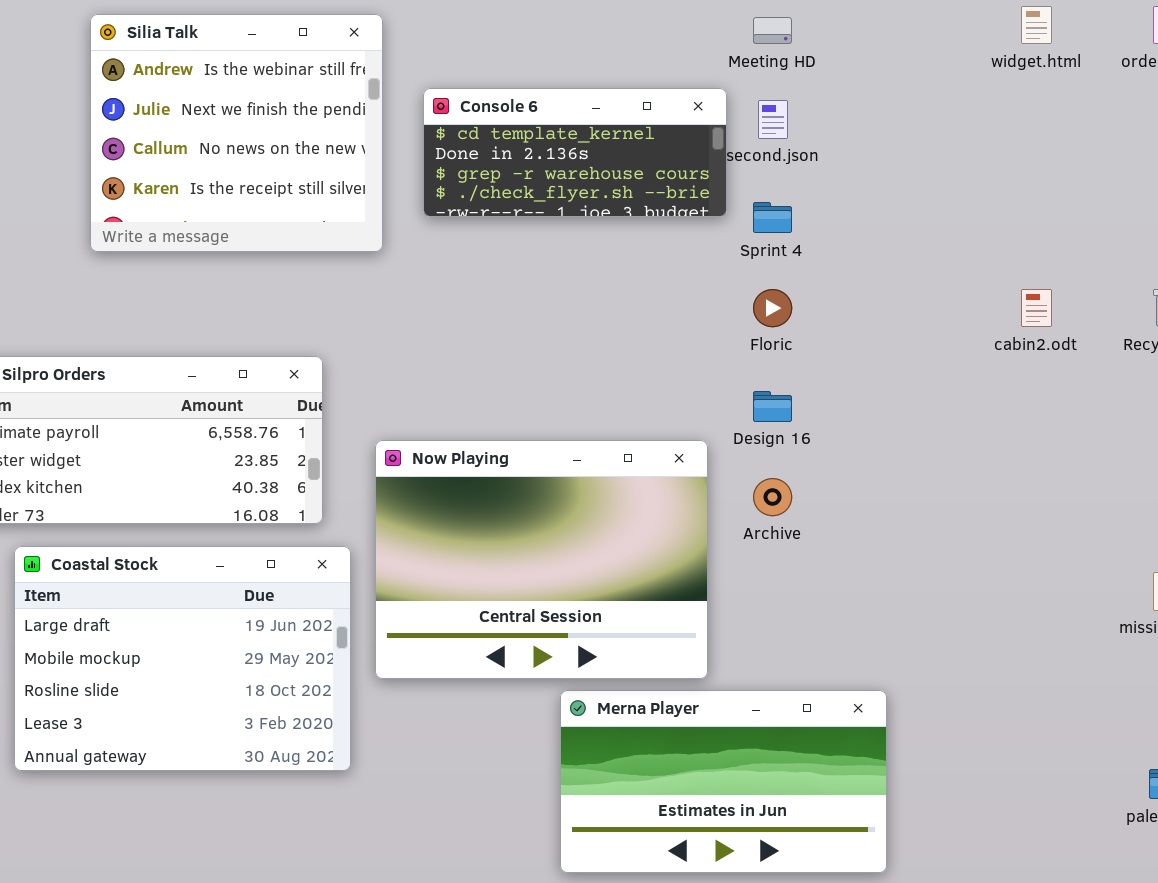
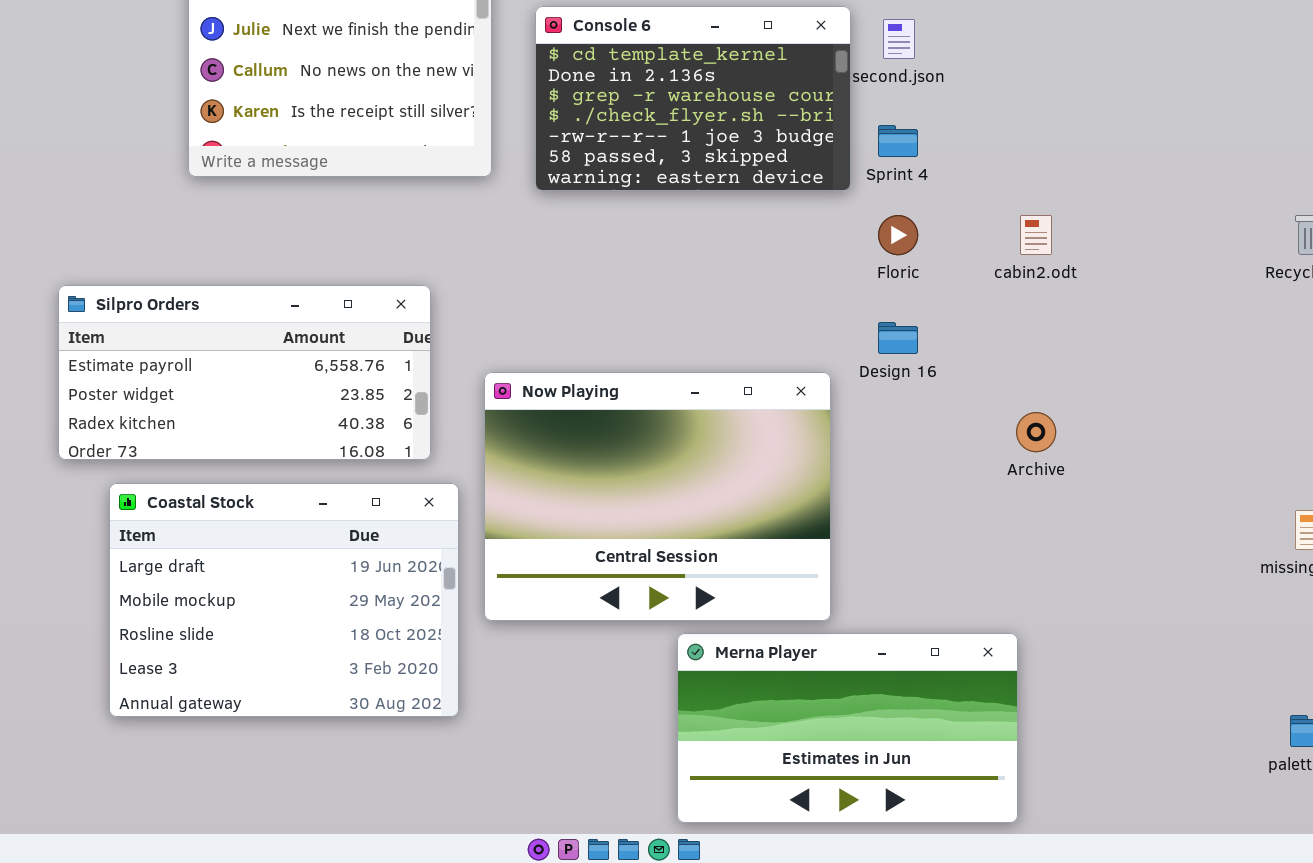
Console 6: [423,88,727,217] -> [535,6,851,191], resized
cabin2.odt: [1021,289,1052,327] -> [1020,215,1052,255], moved
Archive: [753,478,792,516] -> [1016,412,1056,452], moved

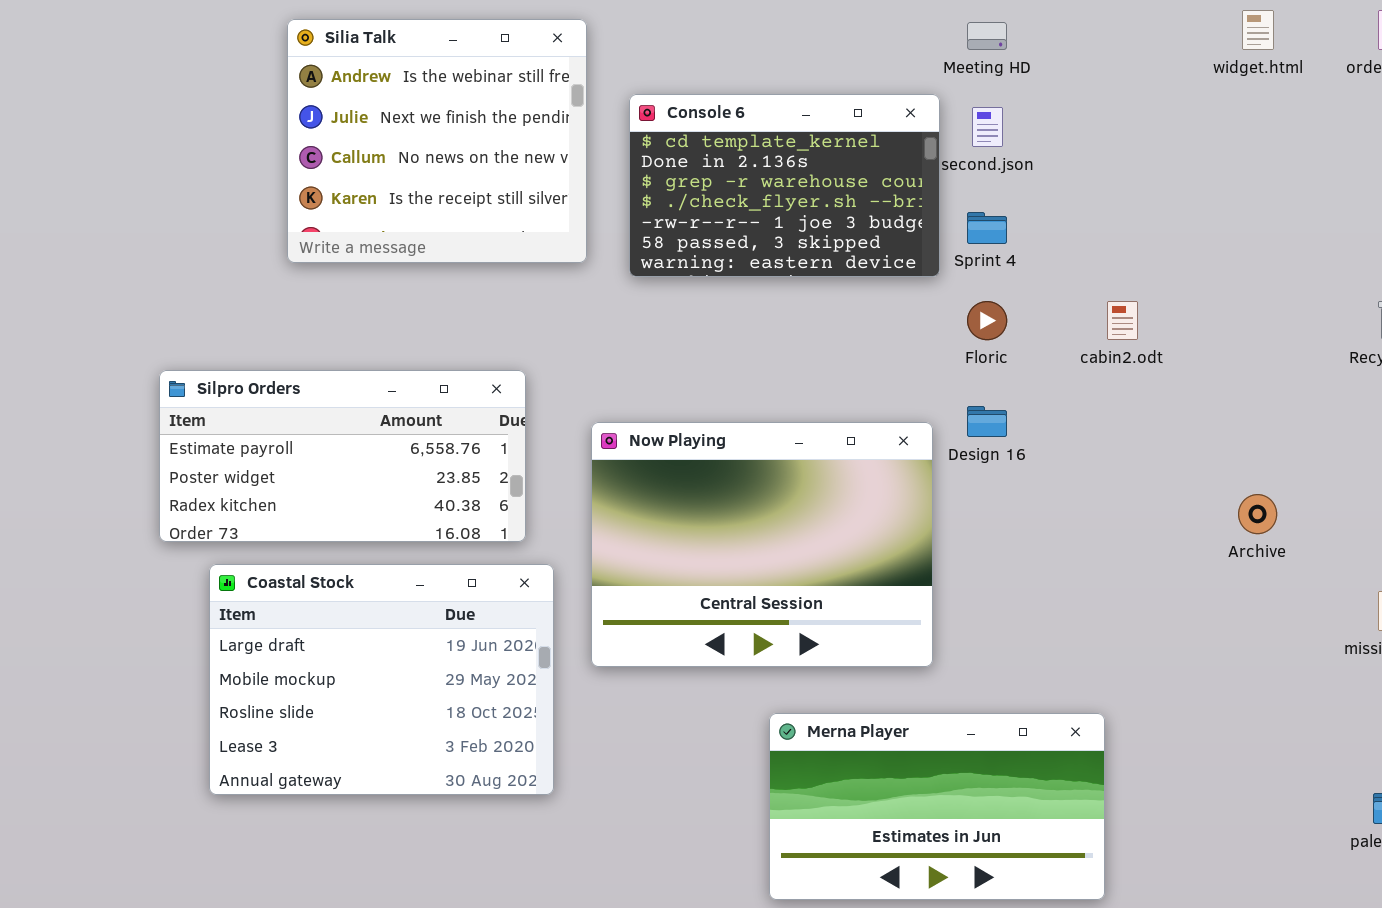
Now Playing: [484,372,831,621] -> [591,422,933,667], moved
Archive: [1016,412,1056,452] -> [1238,494,1277,534], moved

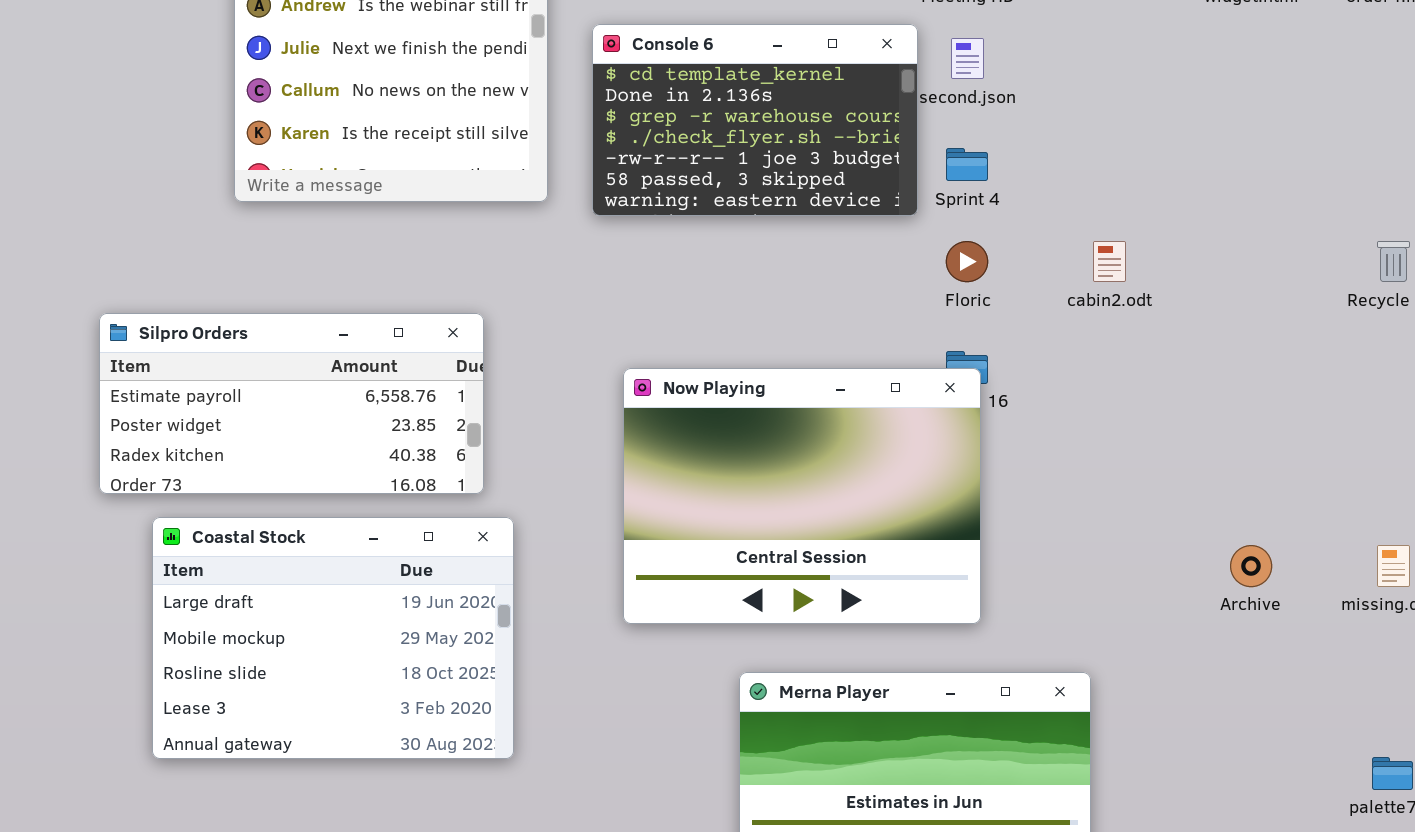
Now Playing: [591,422,933,667] -> [623,368,981,624], moved
Archive: [1238,494,1277,534] -> [1230,545,1272,587], moved

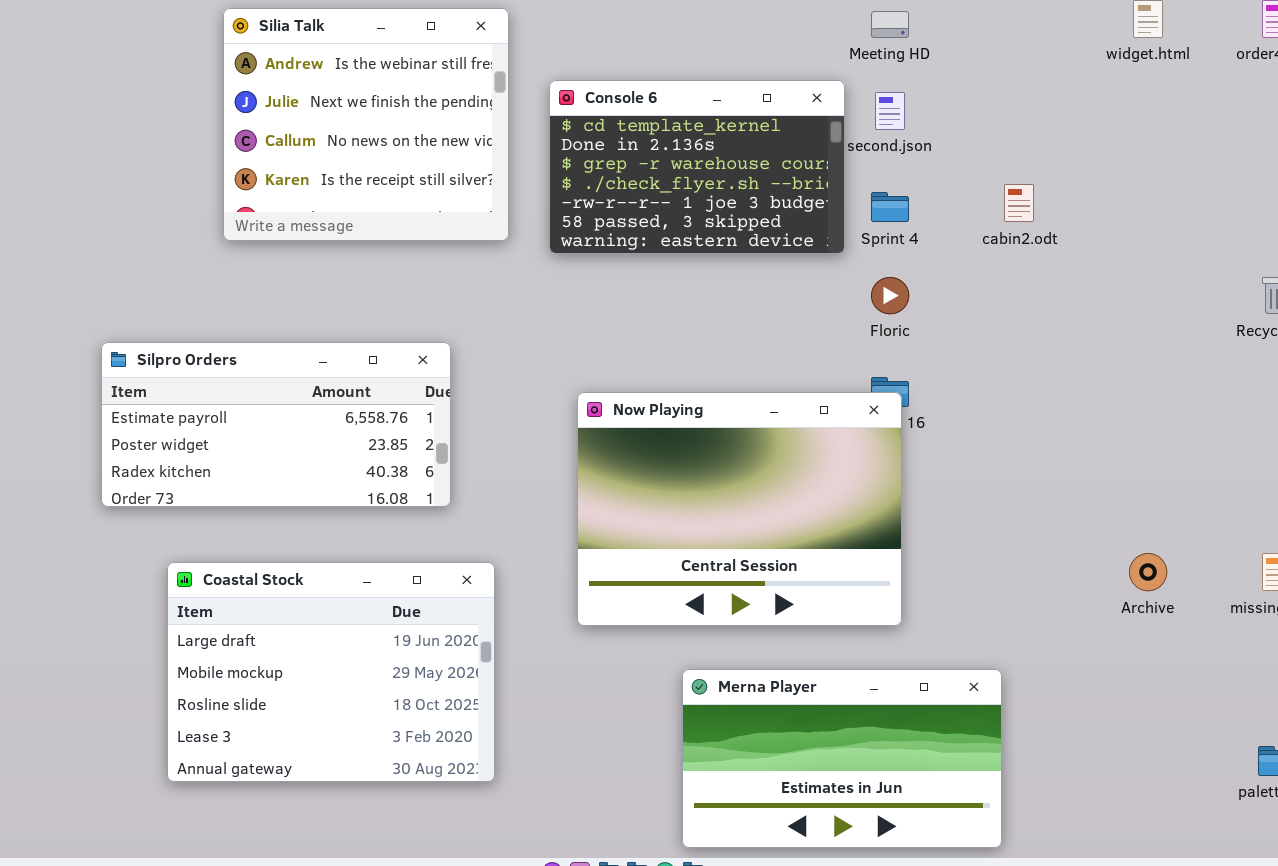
cabin2.odt: [1093,241,1126,282] -> [1004,184,1034,222], moved
Coastal Stock: [152,517,514,759] -> [167,562,495,782], moved

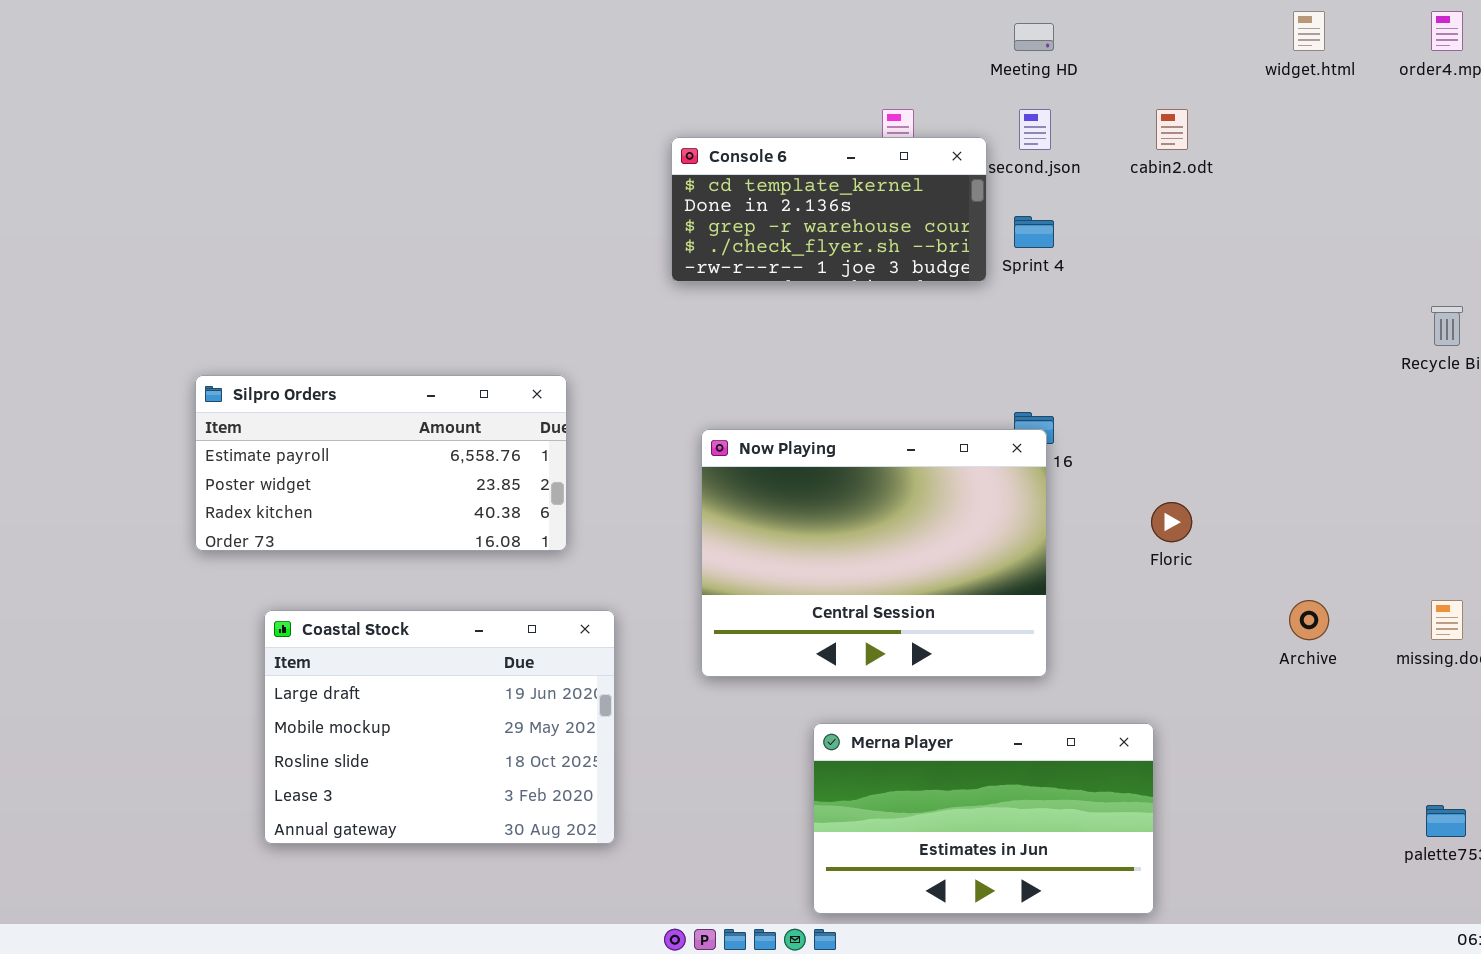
Silia Talk: [223,8,509,241] -> none, closed
Console 6: [549,80,845,254] -> [671,137,987,282], resized
cabin2.odt: [1004,184,1034,222] -> [1156,109,1188,150], moved
Floric: [871,277,909,314] -> [1151,502,1192,542], moved

